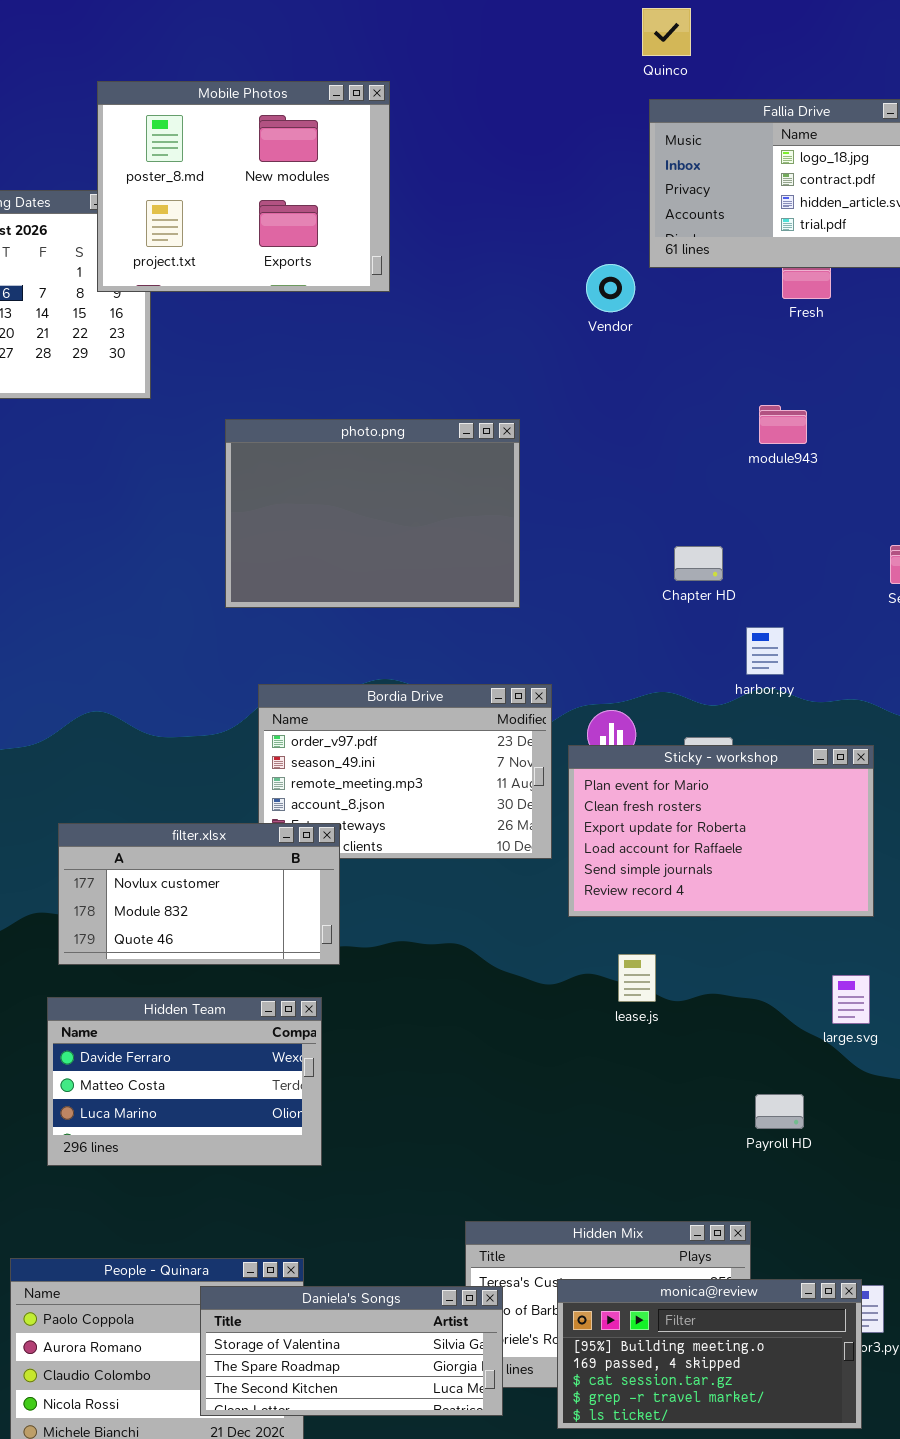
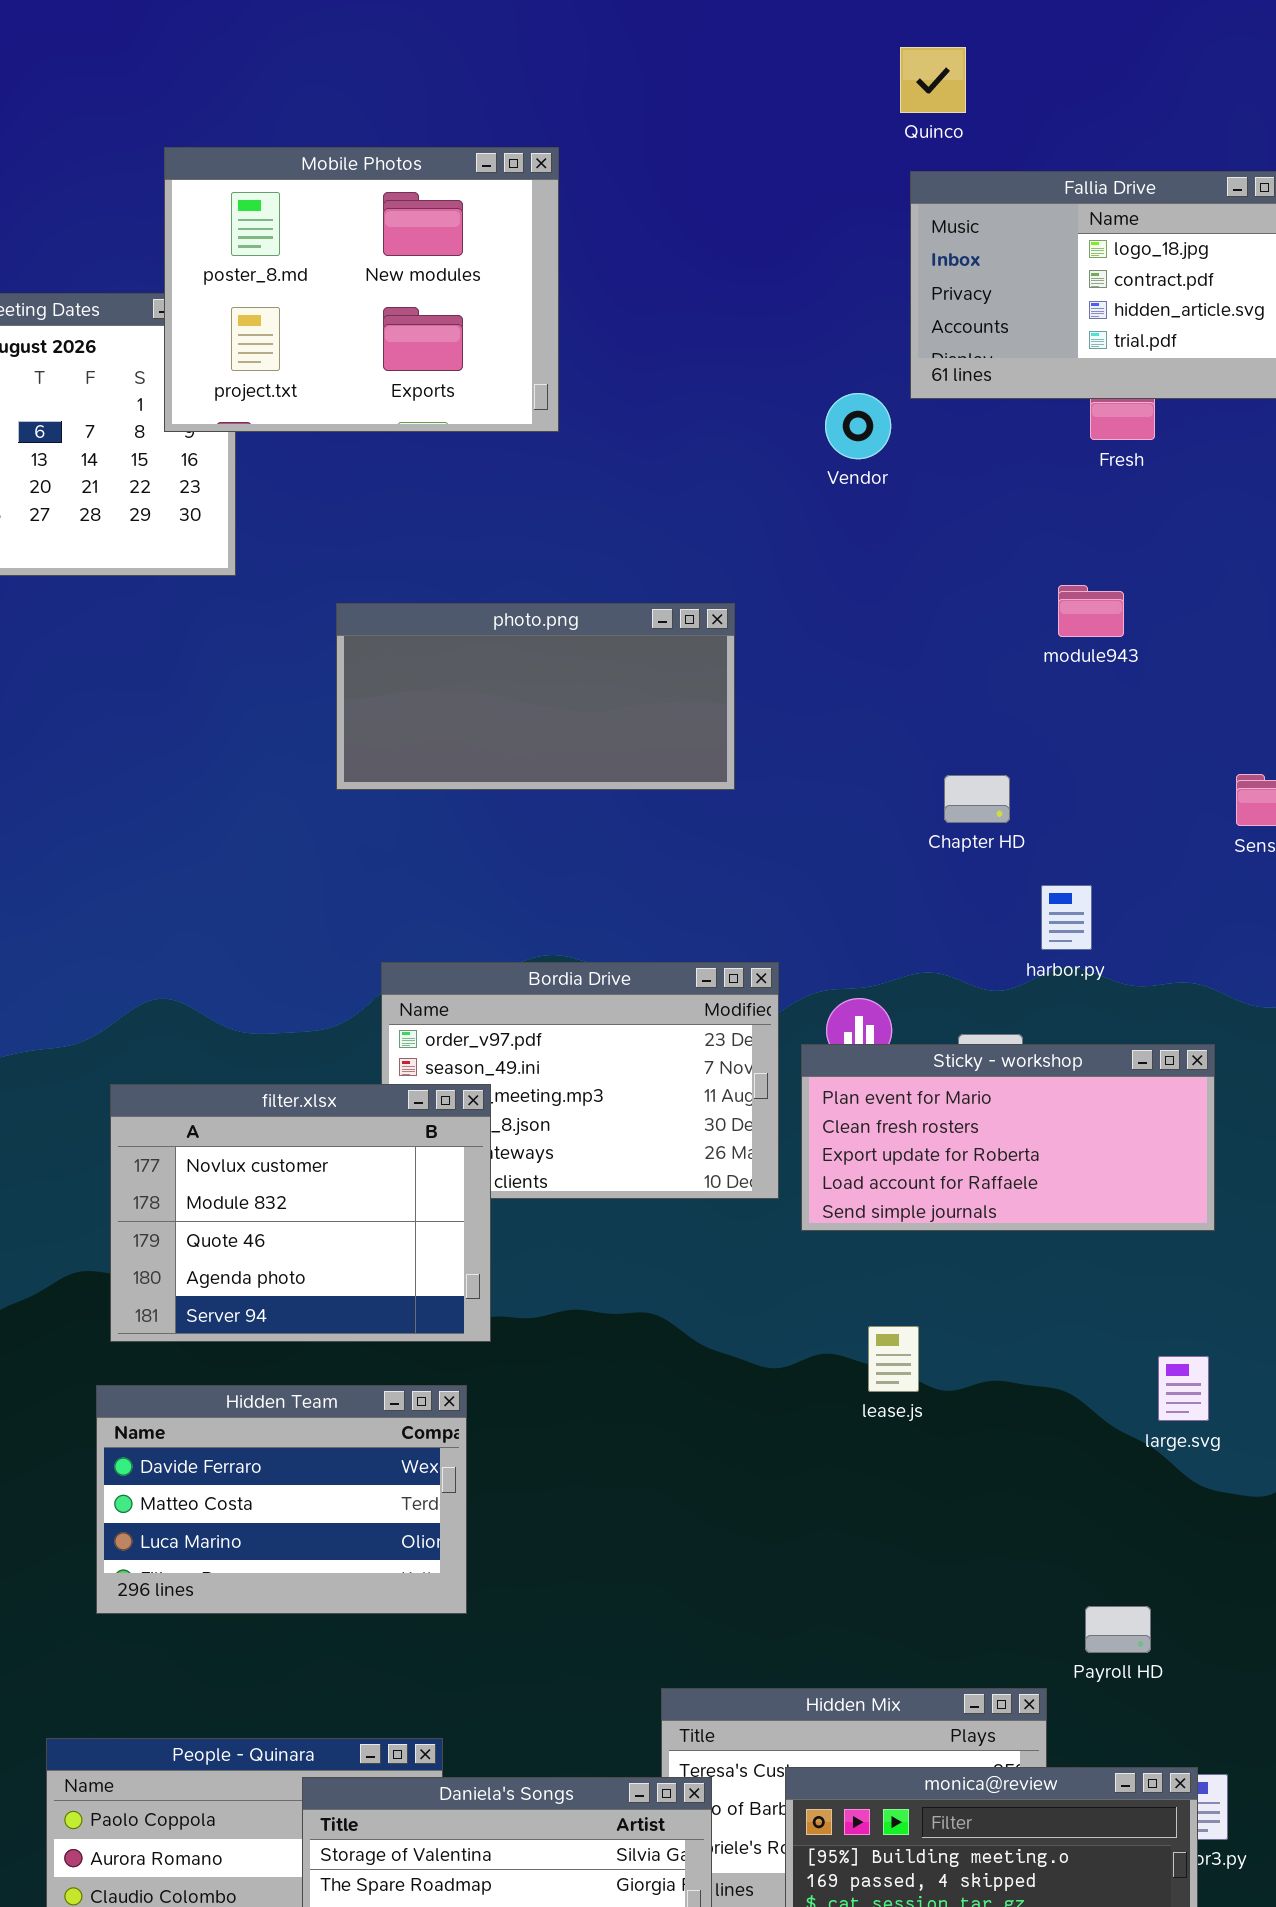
photo.png: [225,419,520,608] -> [336,603,735,790], resized
Sticky - workshop: [568,745,874,917] -> [801,1044,1215,1231], resized
filter.xlsx: [58,823,340,965] -> [110,1084,491,1342], resized
Payroll HD: [755,1094,804,1129] -> [1085,1606,1151,1653], moved

